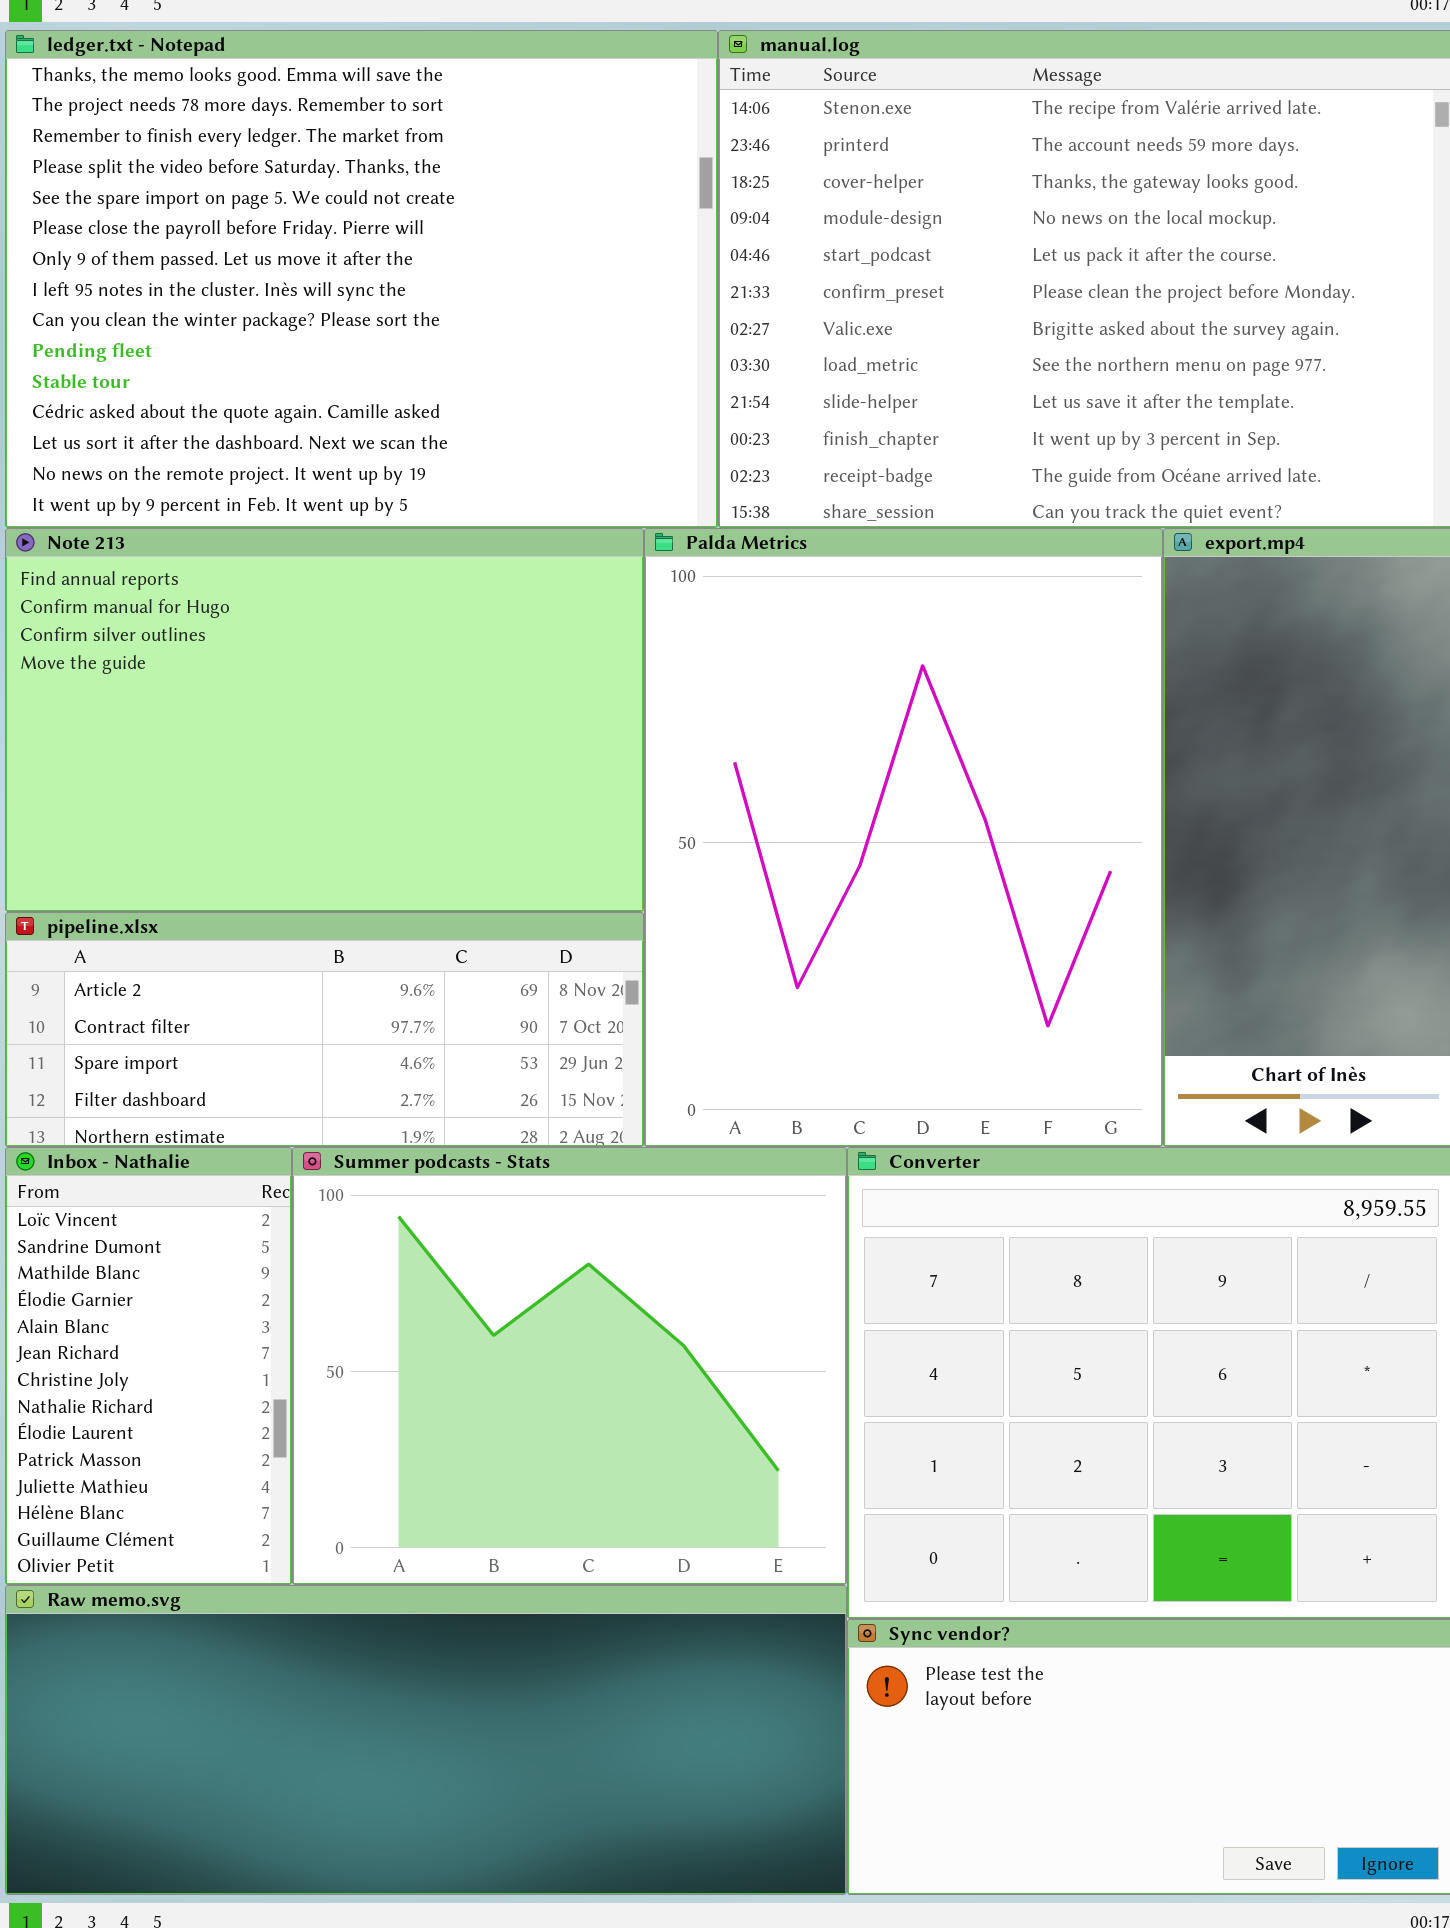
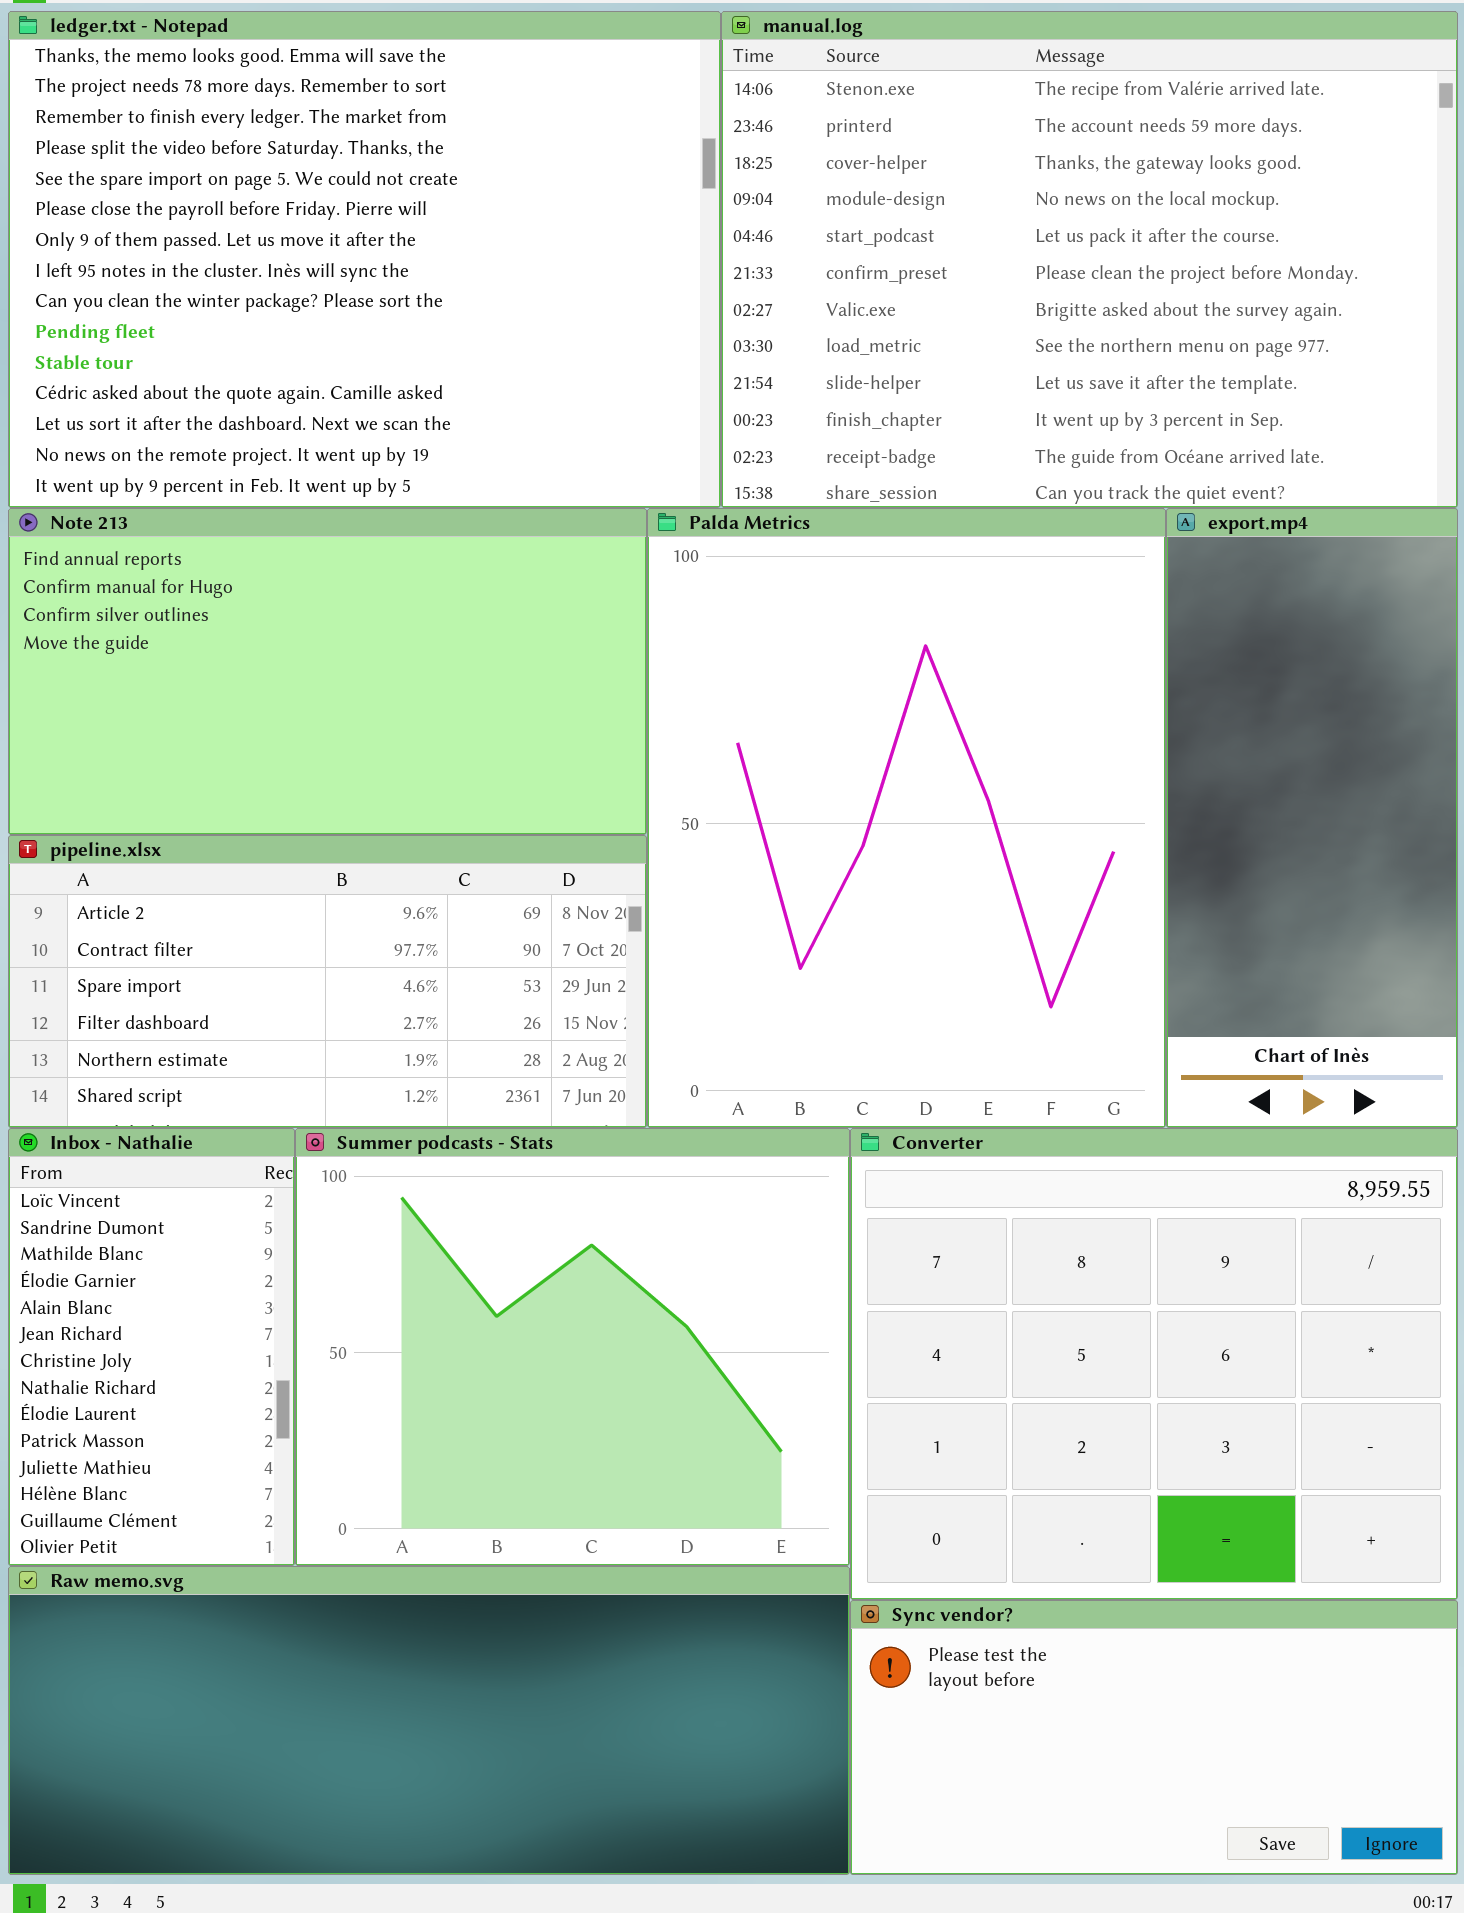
Note 213: [5,528,644,912] -> [8,508,647,835], resized
pipeline.xlsx: [5,912,644,1147] -> [8,835,647,1128], resized

